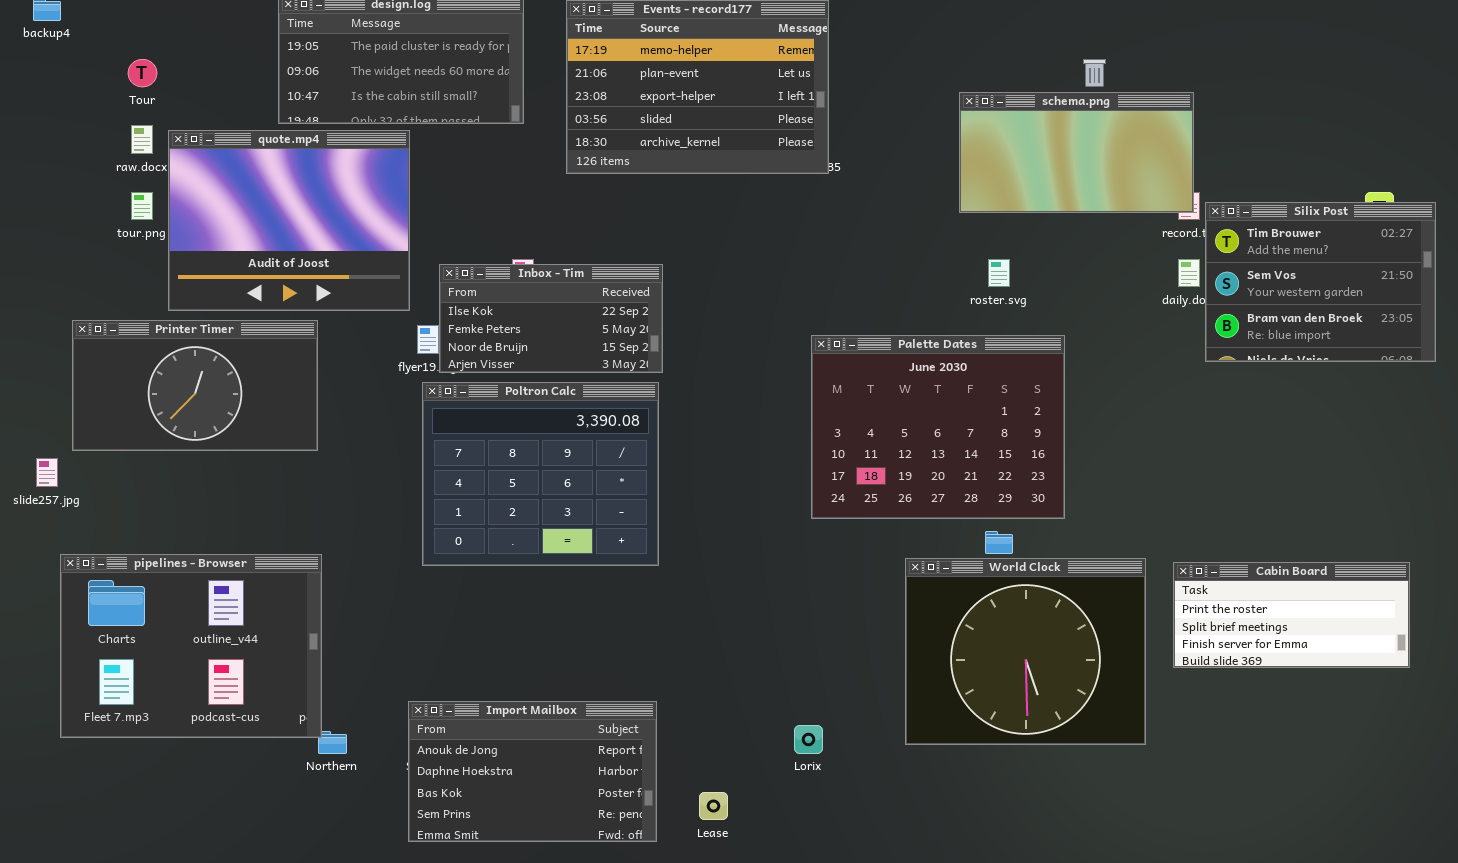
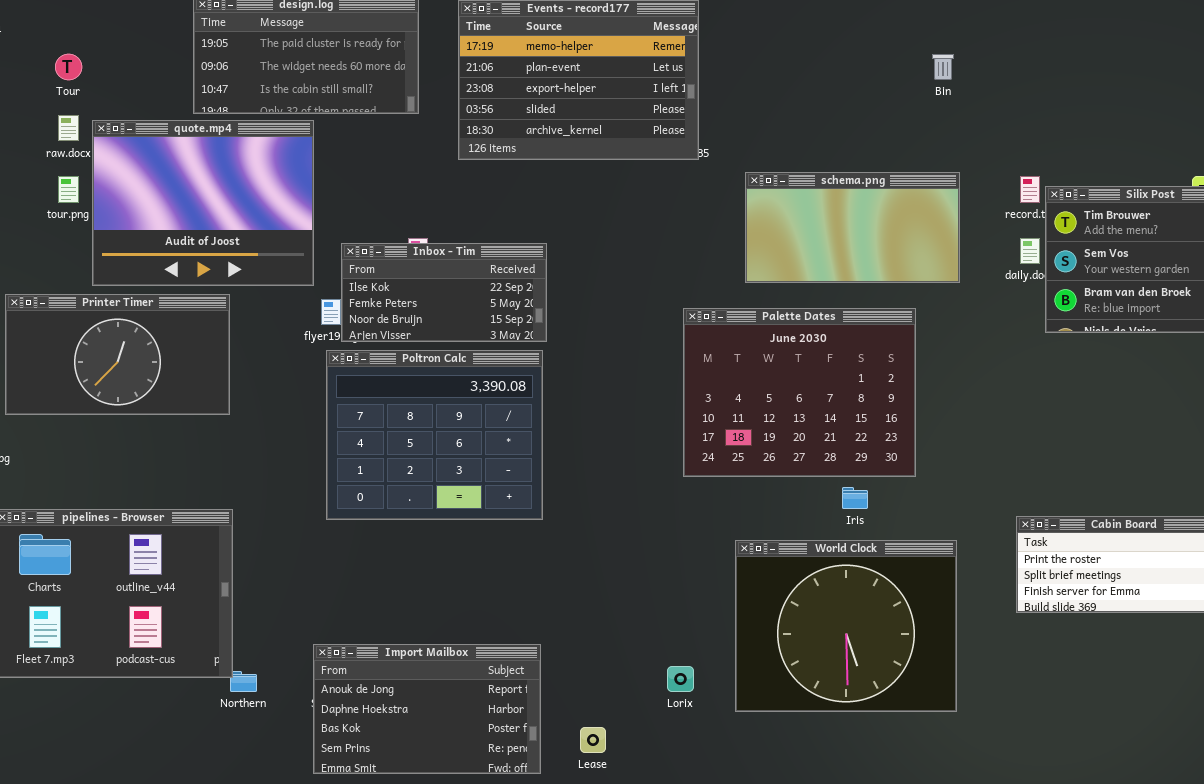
schema.png: [959,92,1194,213] -> [745,172,960,283], moved
World Clock: [905,558,1146,745] -> [735,540,957,712], moved

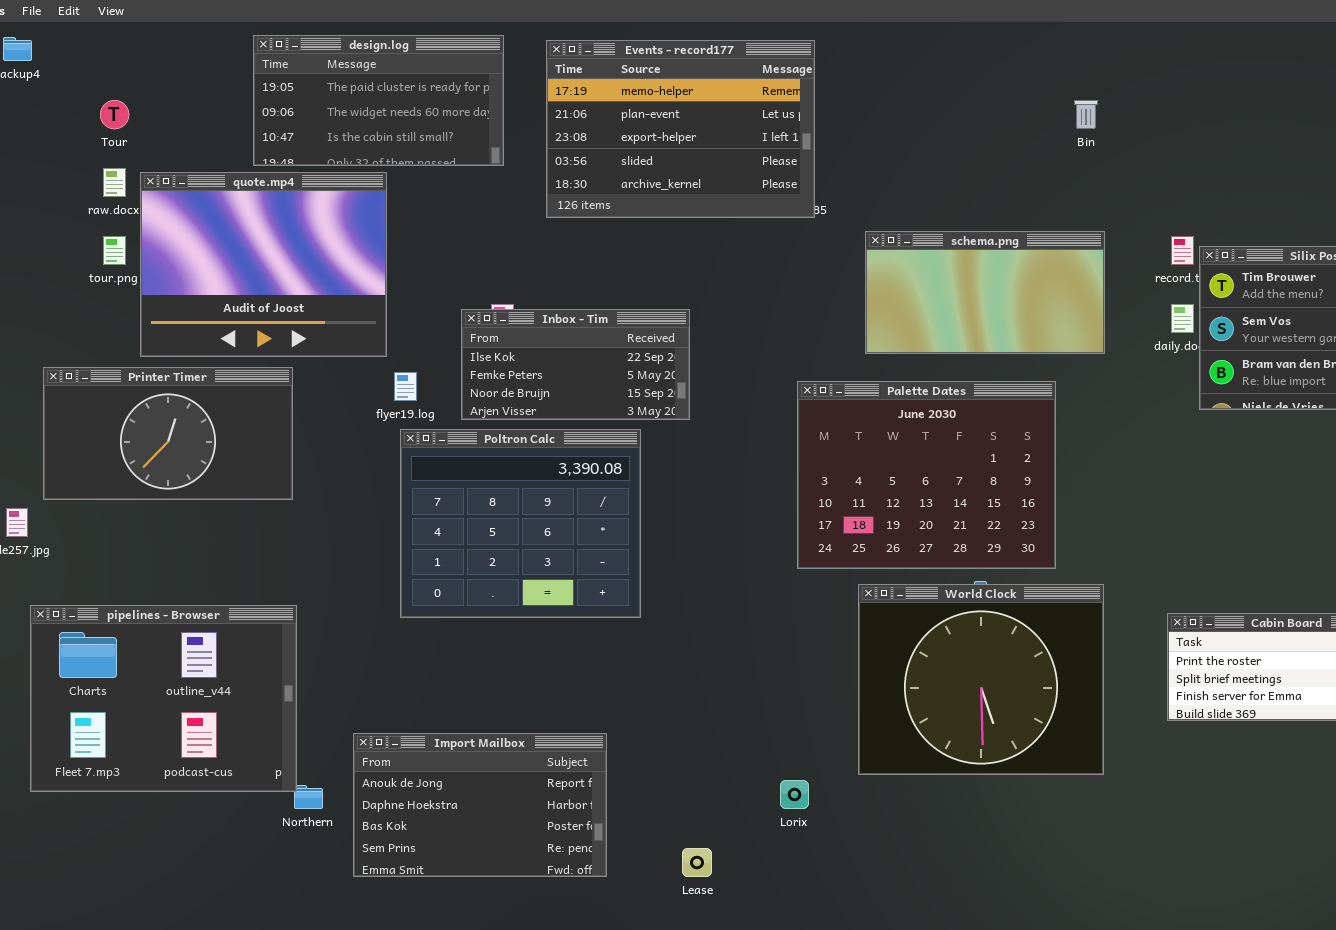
Inbox - Tim: [341,243,547,342] -> [461,309,690,420], moved
World Clock: [735,540,957,712] -> [858,584,1104,775], moved
Import Mailbox: [313,644,541,774] -> [353,733,607,877], moved

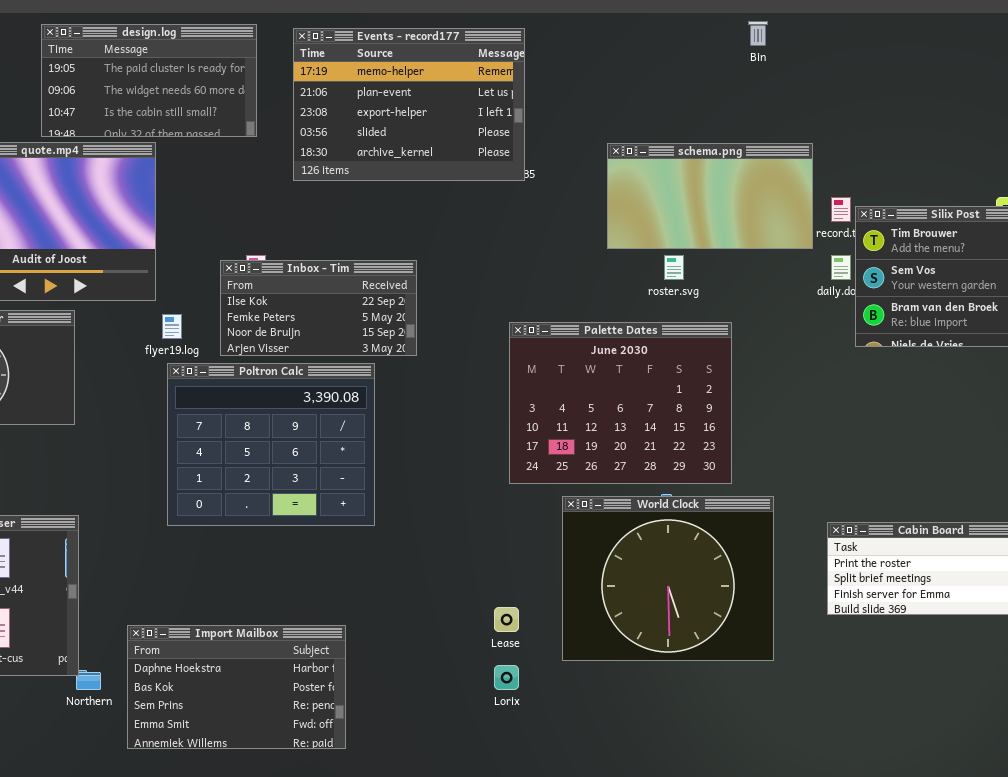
Bin: [1074,100,1098,129] -> [748,21,768,46], moved
schema.png: [865,231,1105,354] -> [607,143,813,249], moved
Import Mailbox: [353,733,607,877] -> [127,625,346,749], scrolled down 1 row
Lease: [682,848,712,877] -> [494,607,519,632], moved

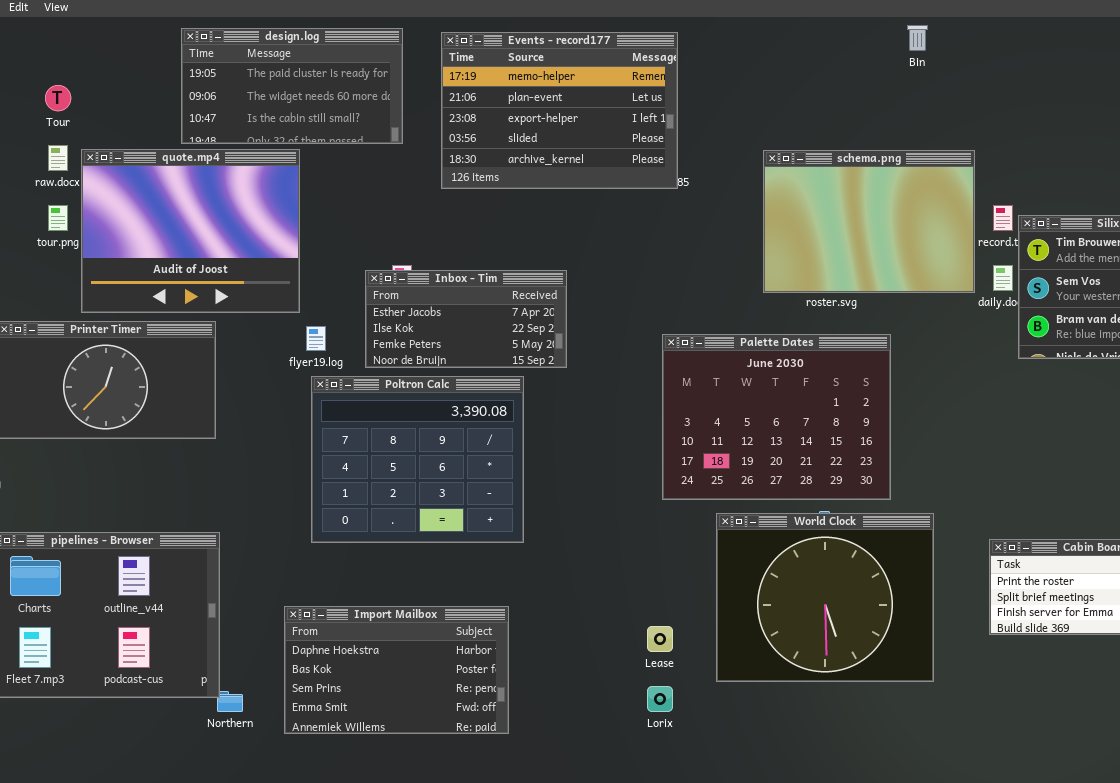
schema.png: [607,143,813,249] -> [763,150,975,293], resized
Inbox - Tim: [220,260,417,356] -> [365,270,567,368], scrolled up 1 row
Import Mailbox: [127,625,346,749] -> [284,606,509,734], moved

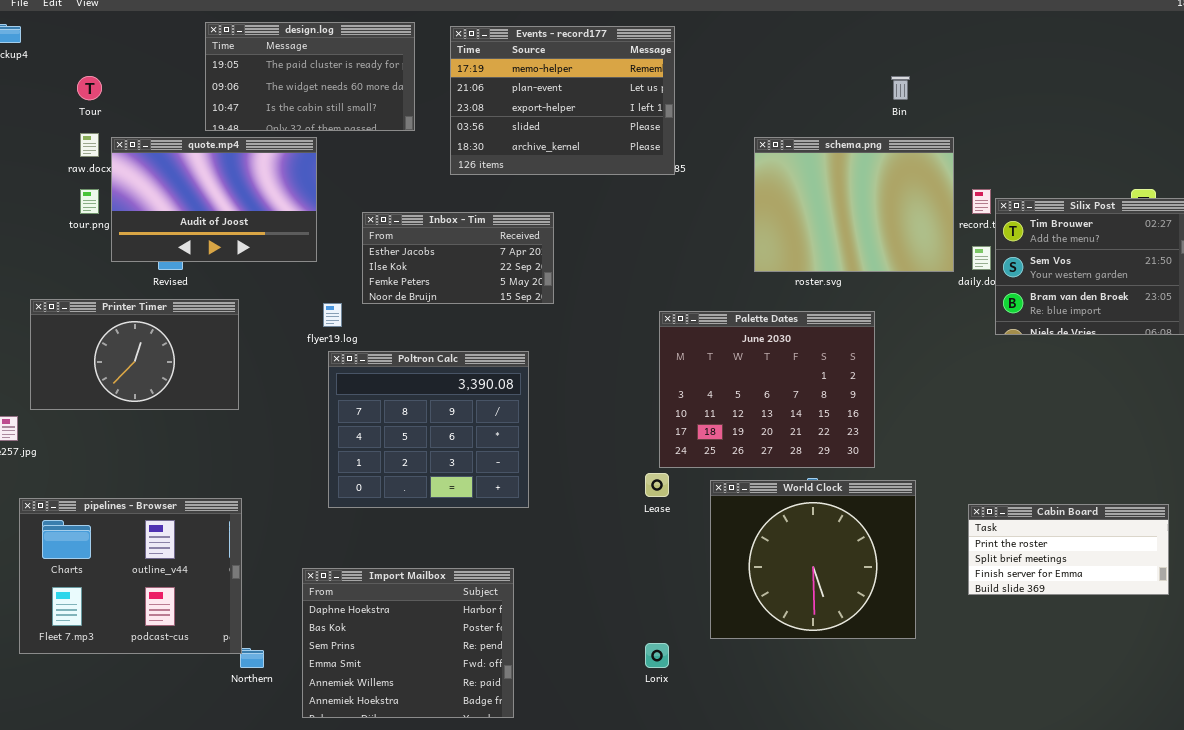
Bin: [907,25,928,51] -> [891,76,910,100], moved
quote.mp4: [81,149,300,313] -> [111,137,317,262], resized
Inbox - Tim: [365,270,567,368] -> [362,212,554,304], moved
Import Mailbox: [284,606,509,734] -> [302,568,514,718], resized
Lease: [647,626,673,652] -> [645,473,669,497], moved

